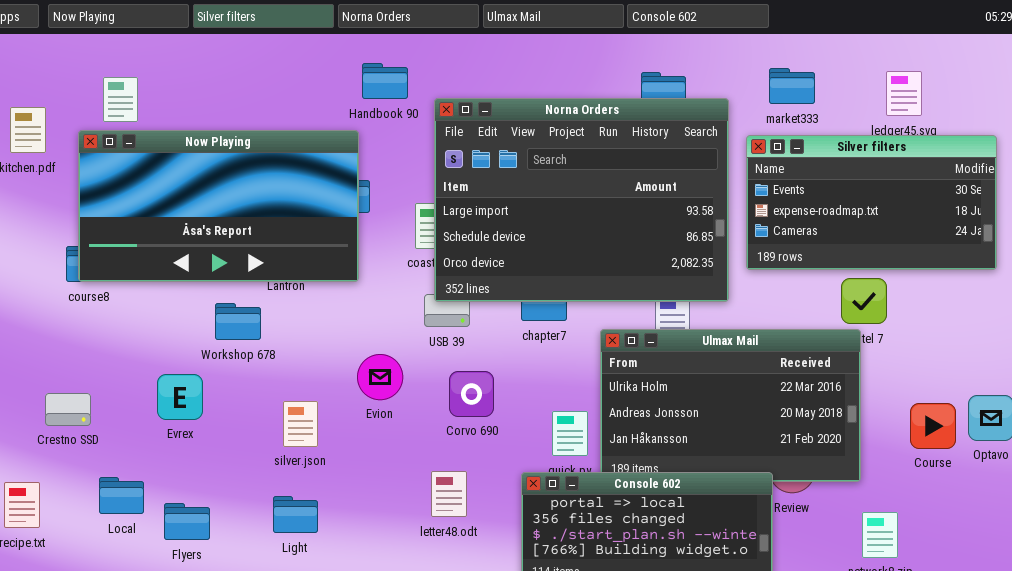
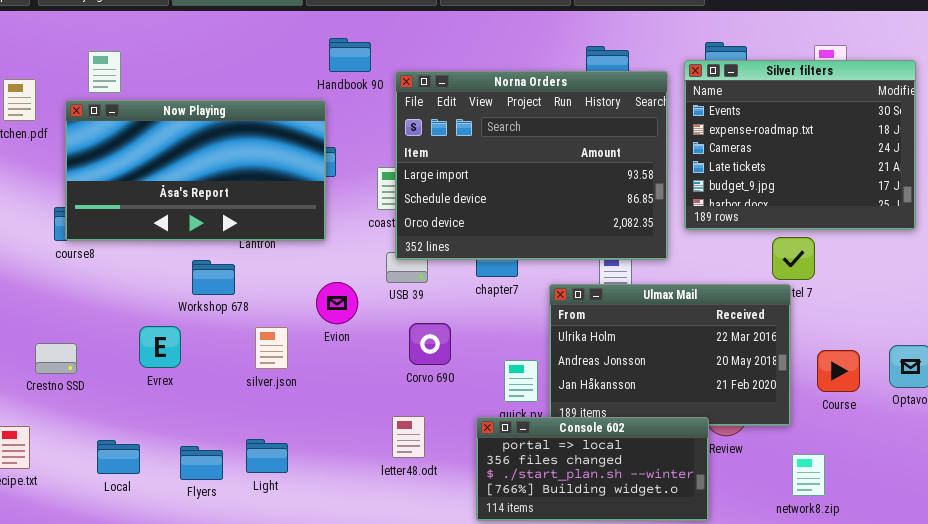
Silver filters: [746,135,997,270] -> [684,60,916,230], resized
Evion: [357,354,403,400] -> [316,282,358,324], moved
silver.json: [283,401,318,447] -> [255,327,288,369], moved
Course: [910,403,956,449] -> [817,350,860,392], moved
Local: [99,477,144,514] -> [97,440,140,474], moved
Flyers: [164,503,210,540] -> [180,446,223,480], moved

